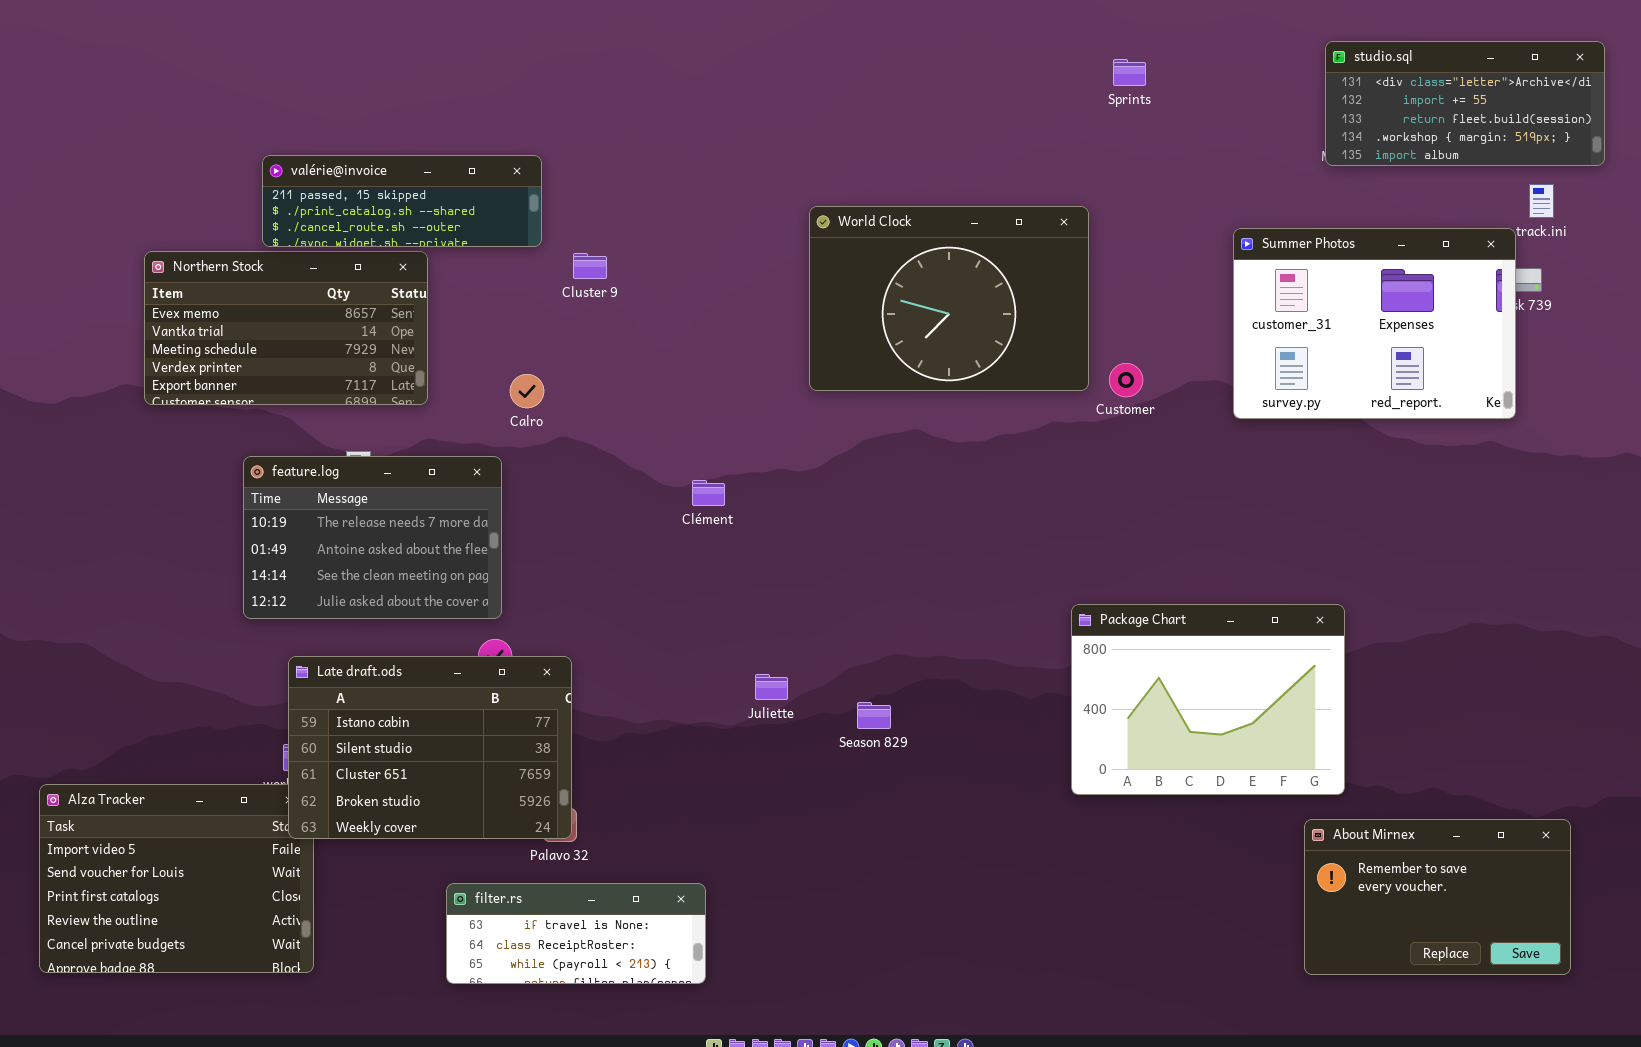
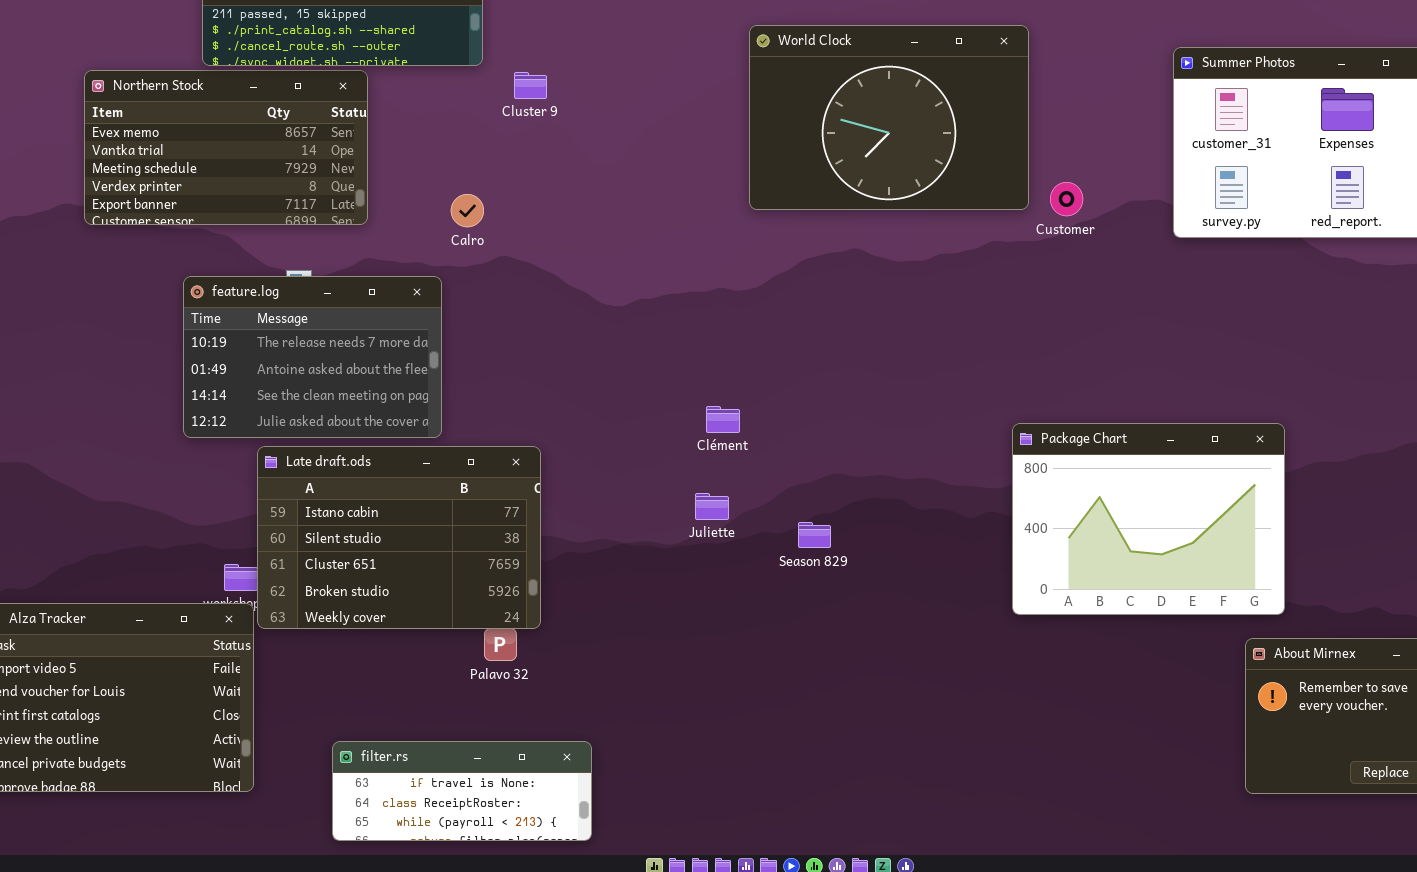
Clément: [692,480,725,506] -> [706,406,740,433], moved
Late draft.ods: [288,656,572,839] -> [257,446,541,629], moved
filter.rs: [446,883,706,984] -> [332,741,592,841], moved

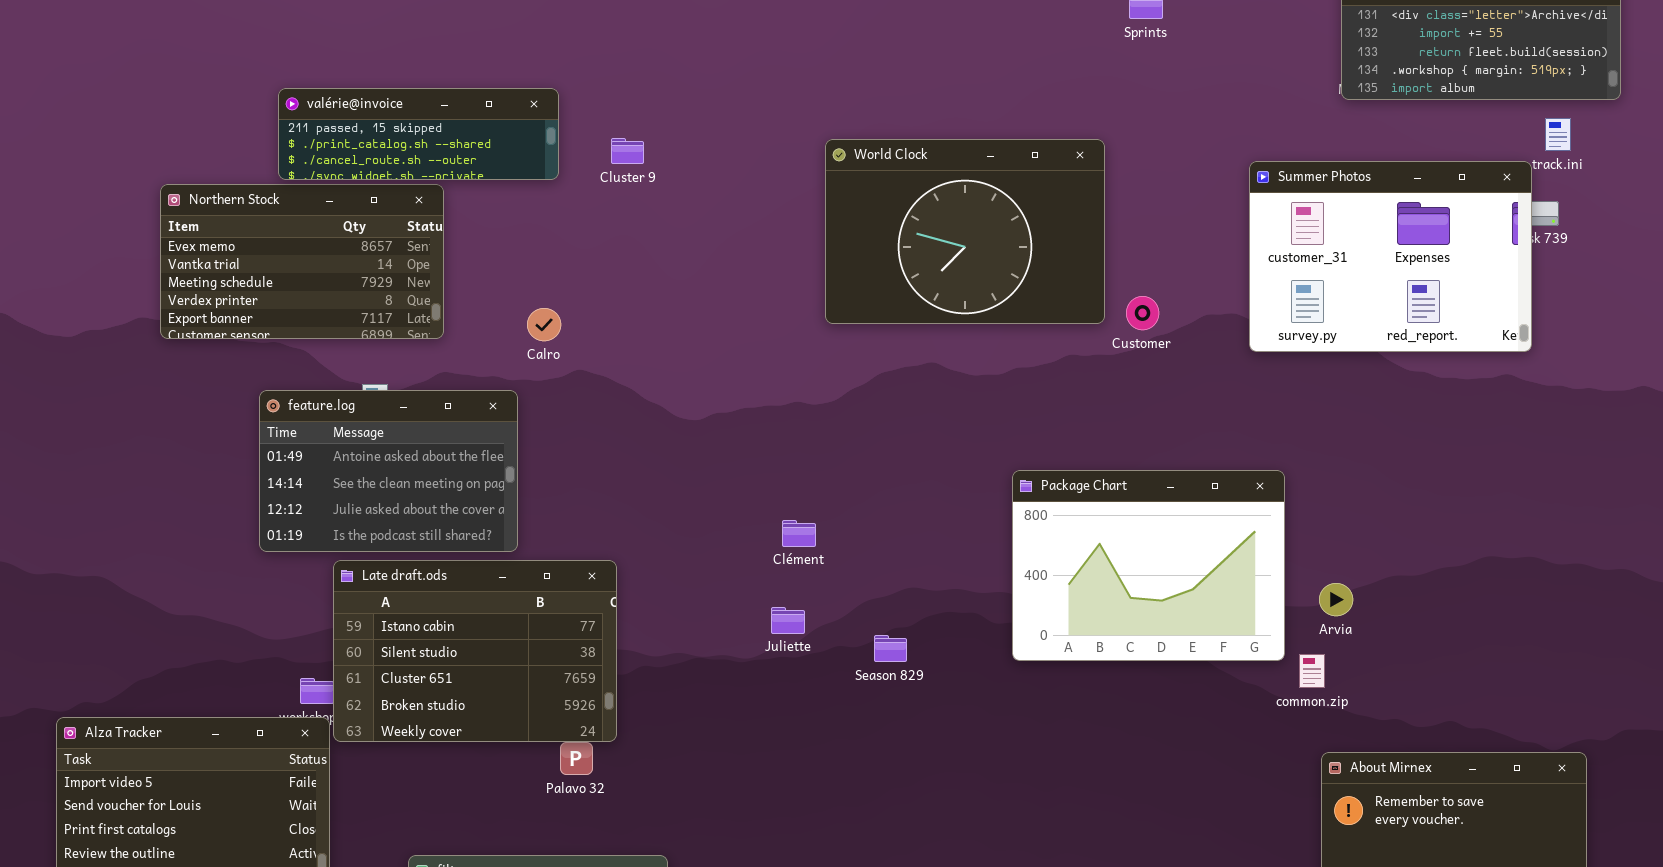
Cluster 9: [514,72,547,99] -> [611,138,644,164], moved
feature.log: [183,276,442,438] -> [259,390,518,552], scrolled down 1 row
Package Chart: [1012,423,1285,615] -> [1012,470,1285,661], moved

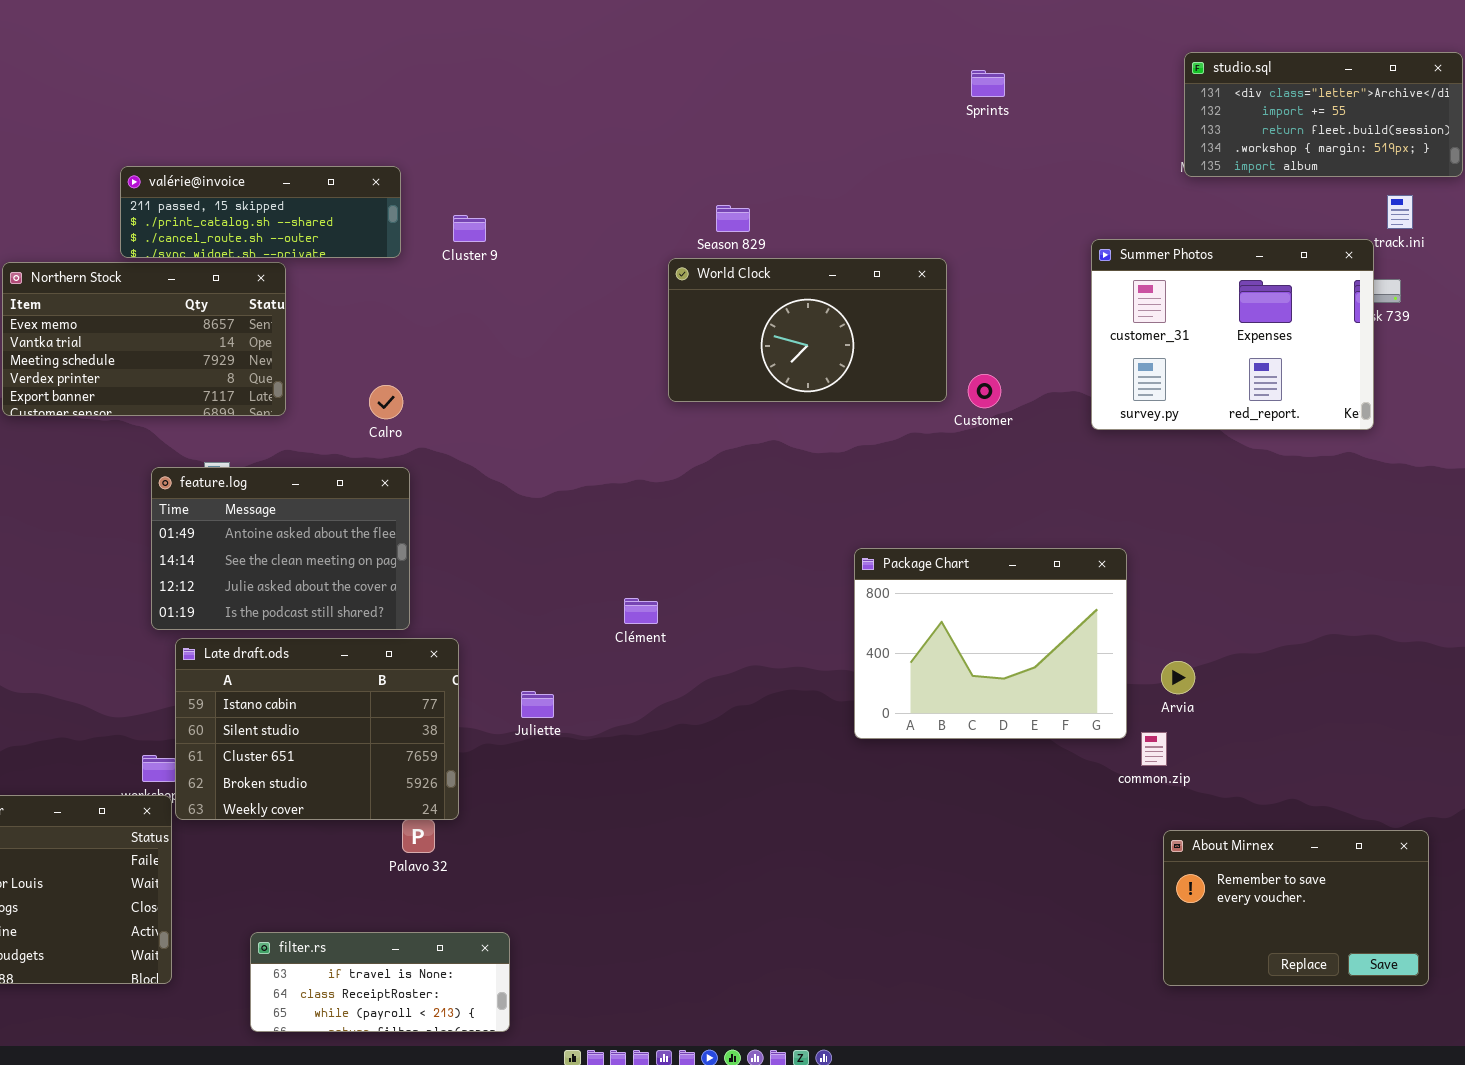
World Clock: [825,139,1105,324] -> [668,258,947,402], resized
feature.log: [259,390,518,552] -> [151,467,410,630], moved
Juliette: [771,607,805,634] -> [521,691,554,718], moved
Season 829: [874,635,907,662] -> [716,205,750,232], moved

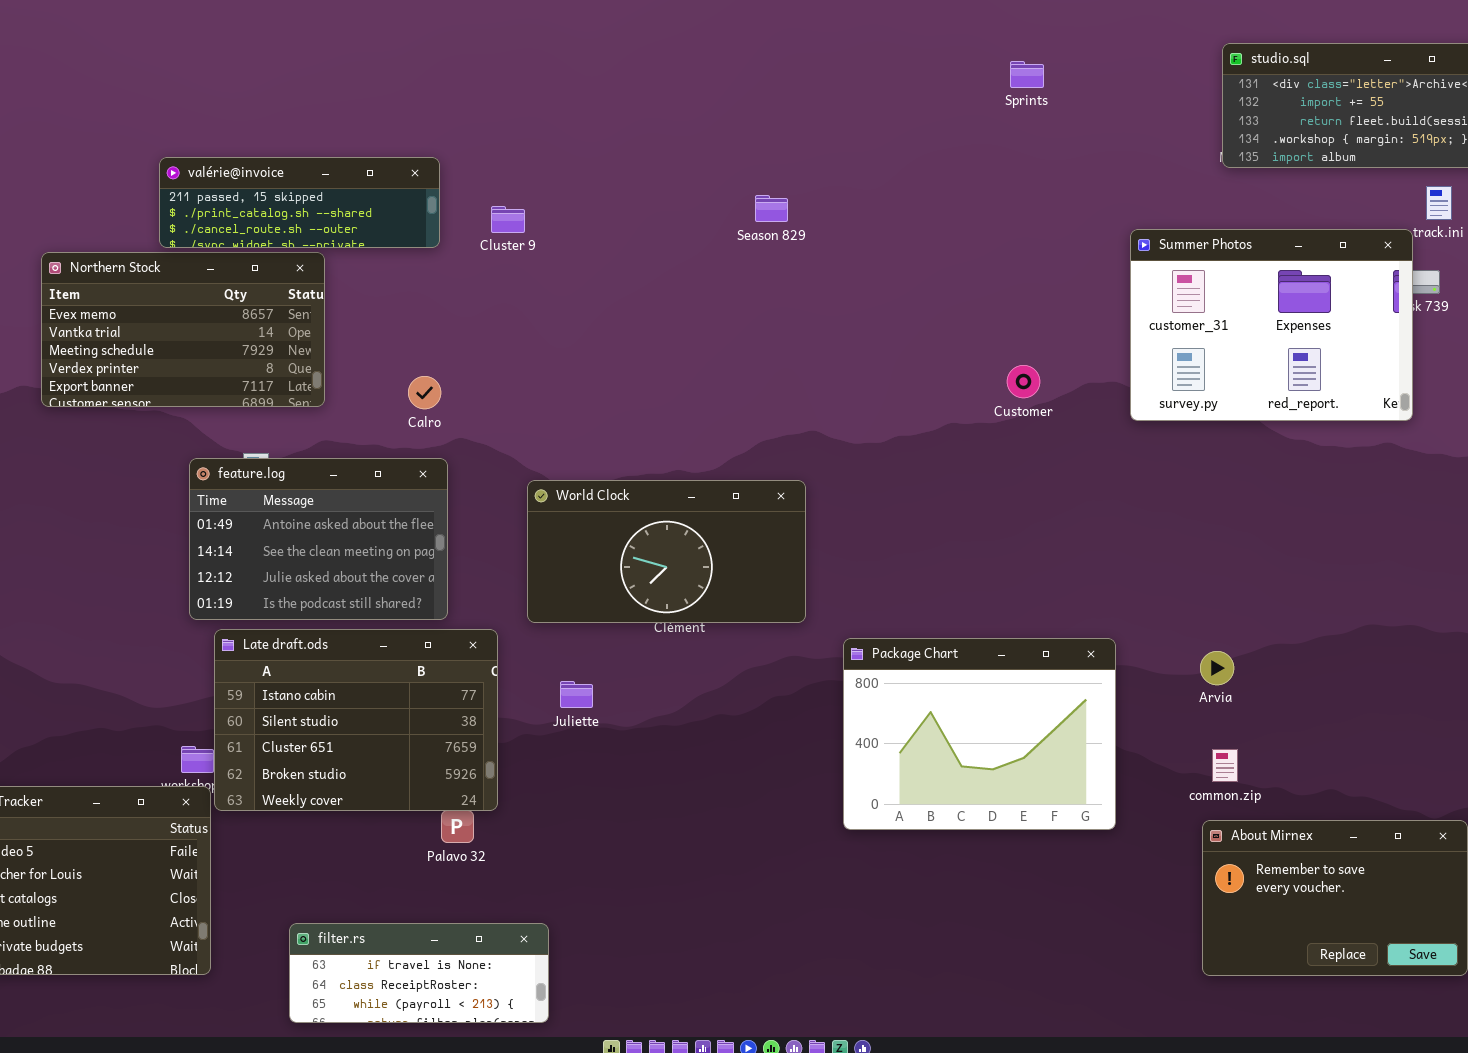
World Clock: [668,258,947,402] -> [527,480,806,623], moved
Package Chart: [854,548,1127,739] -> [843,638,1116,830], moved
common.zip: [1141,732,1167,766] -> [1212,749,1238,782], moved

